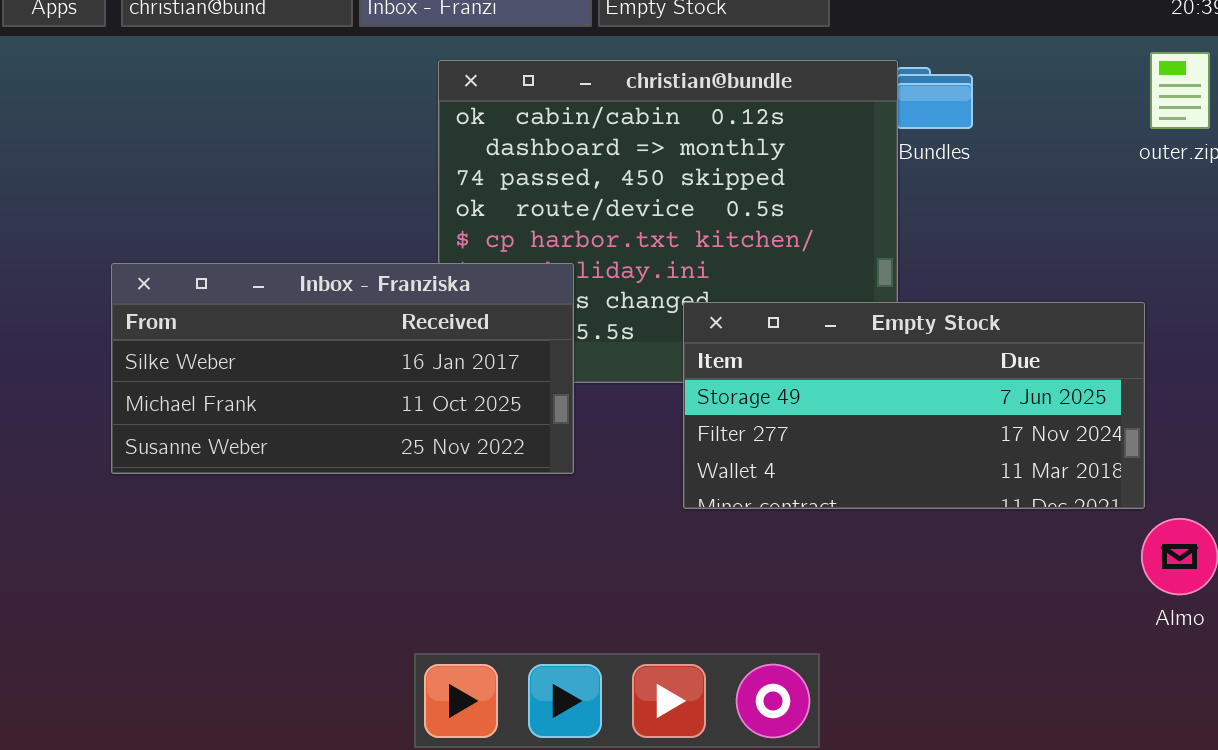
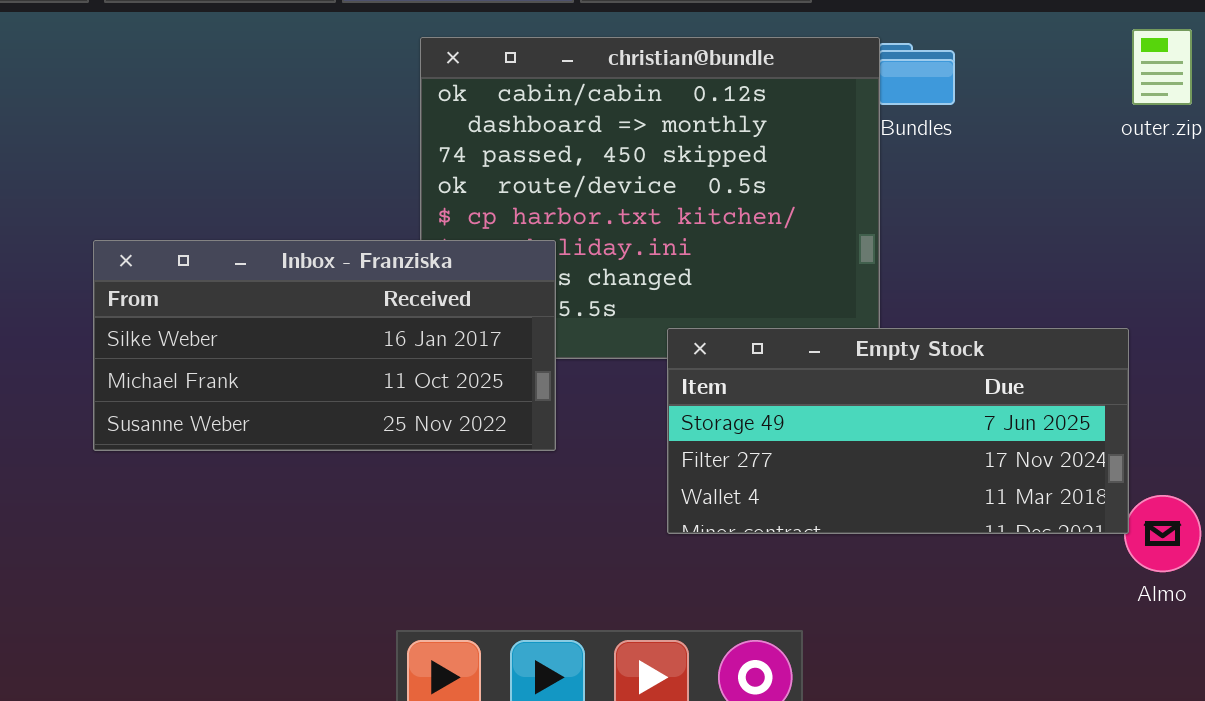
Empty Stock: [683,302,1145,509] -> [667,328,1129,534], moved

